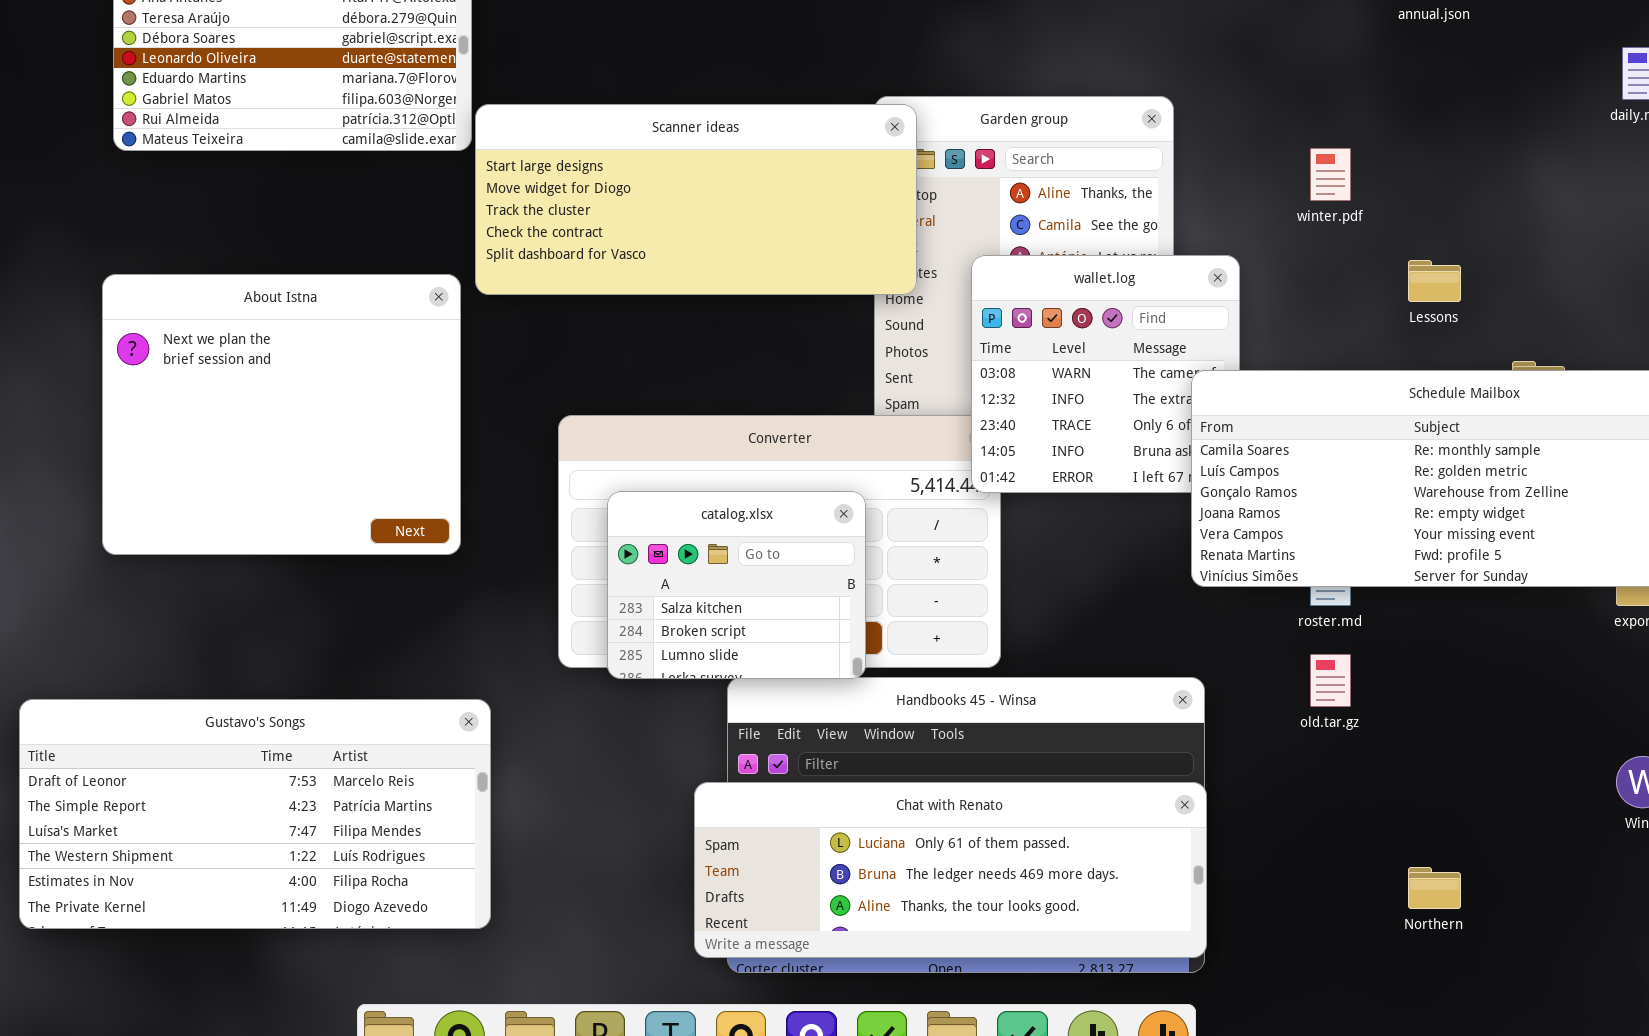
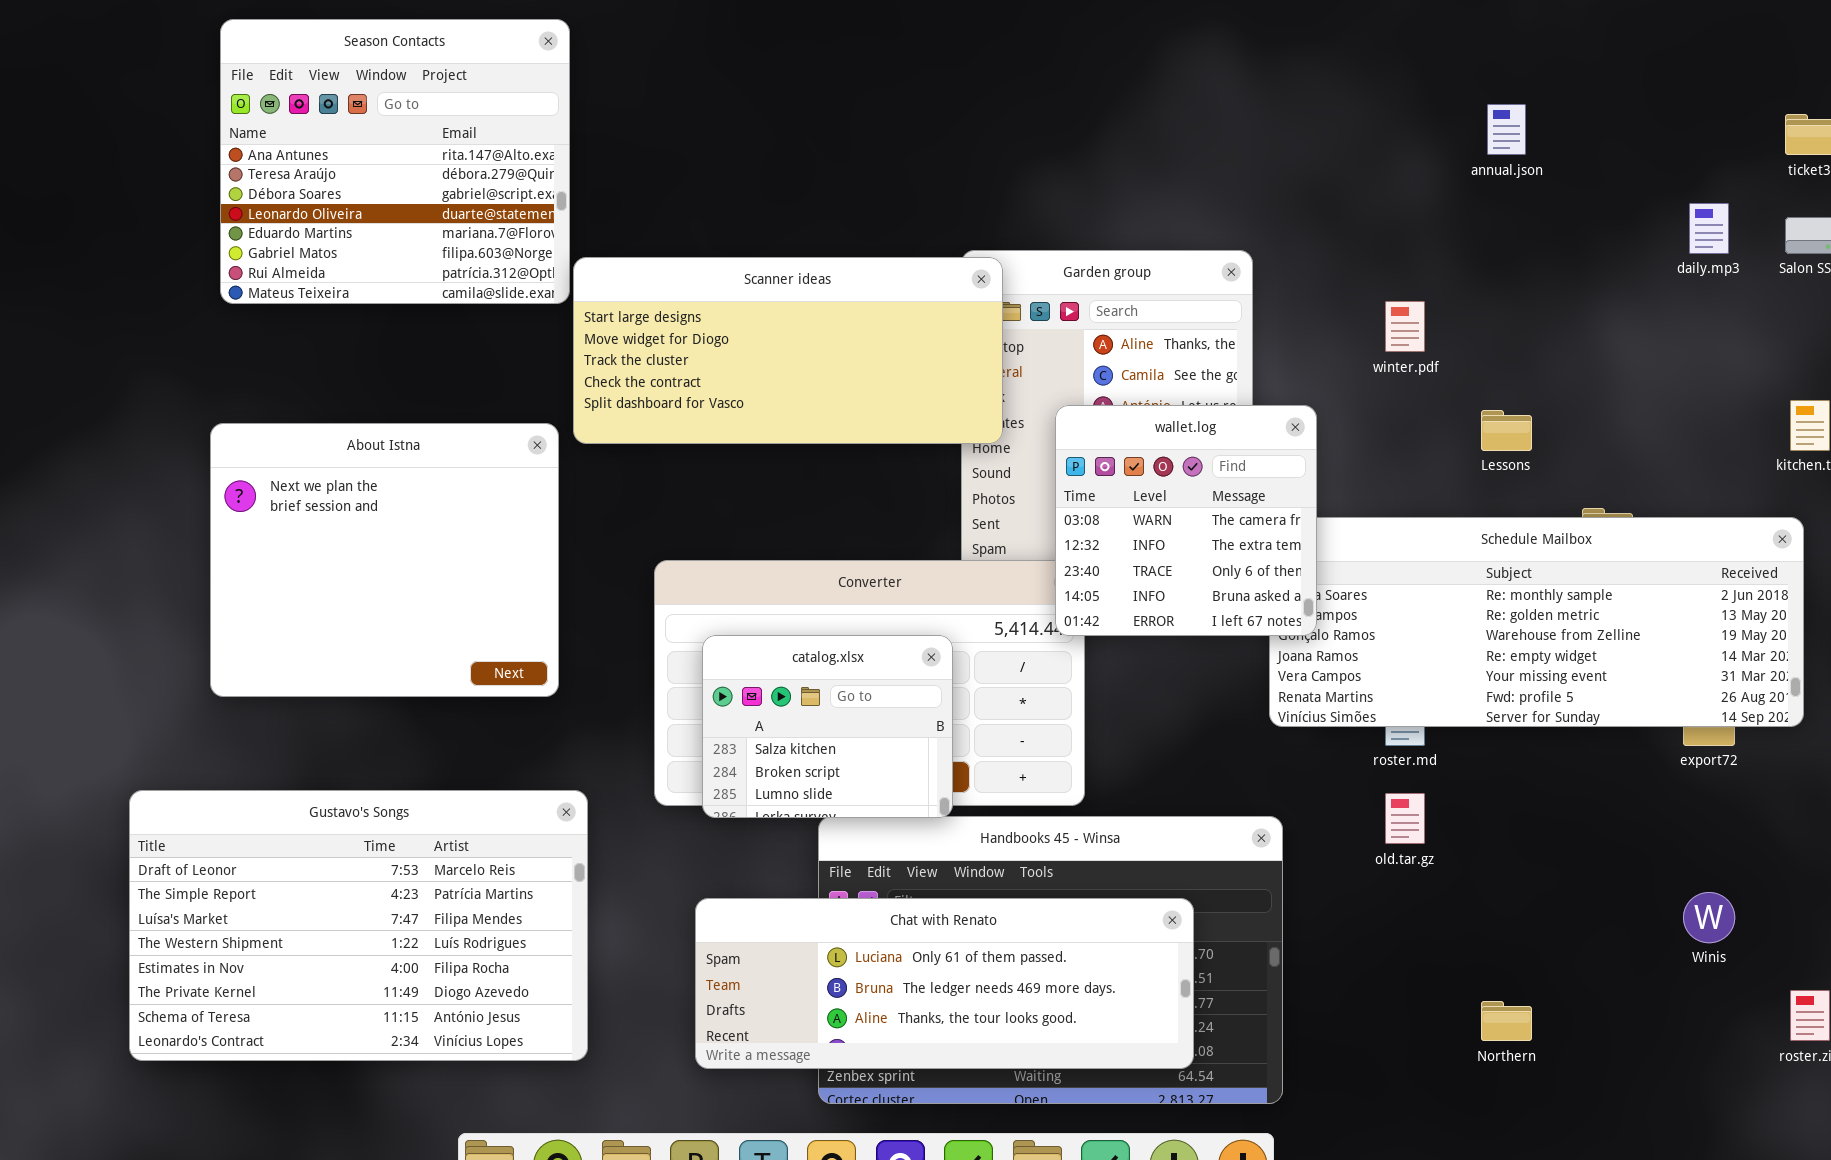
wallet.log: [971,255,1240,493] -> [1055,405,1317,636], raised
Gustavo's Songs: [19,699,491,929] -> [129,790,588,1061], resized
Chat with Renato: [694,782,1207,958] -> [695,898,1194,1069], moved

